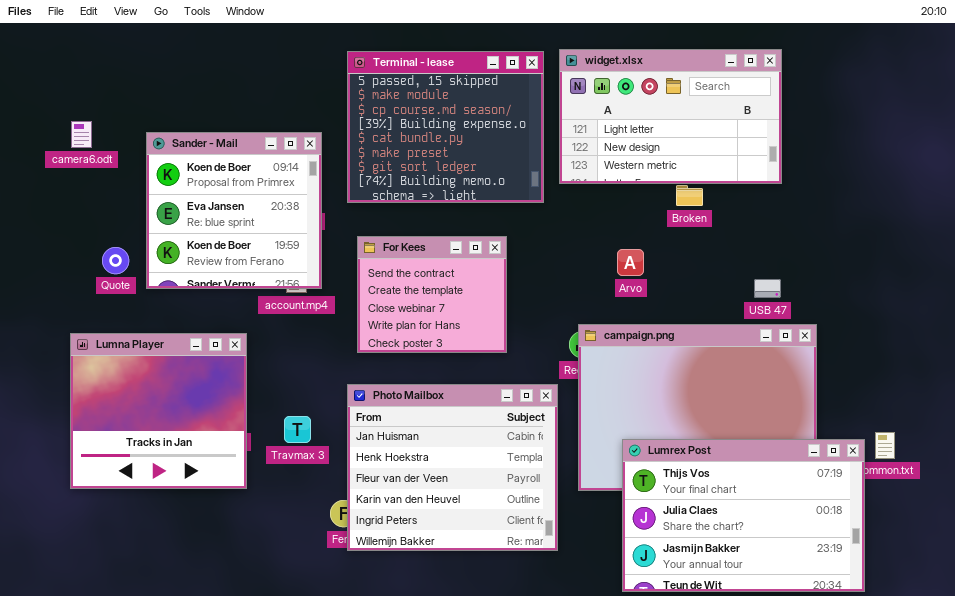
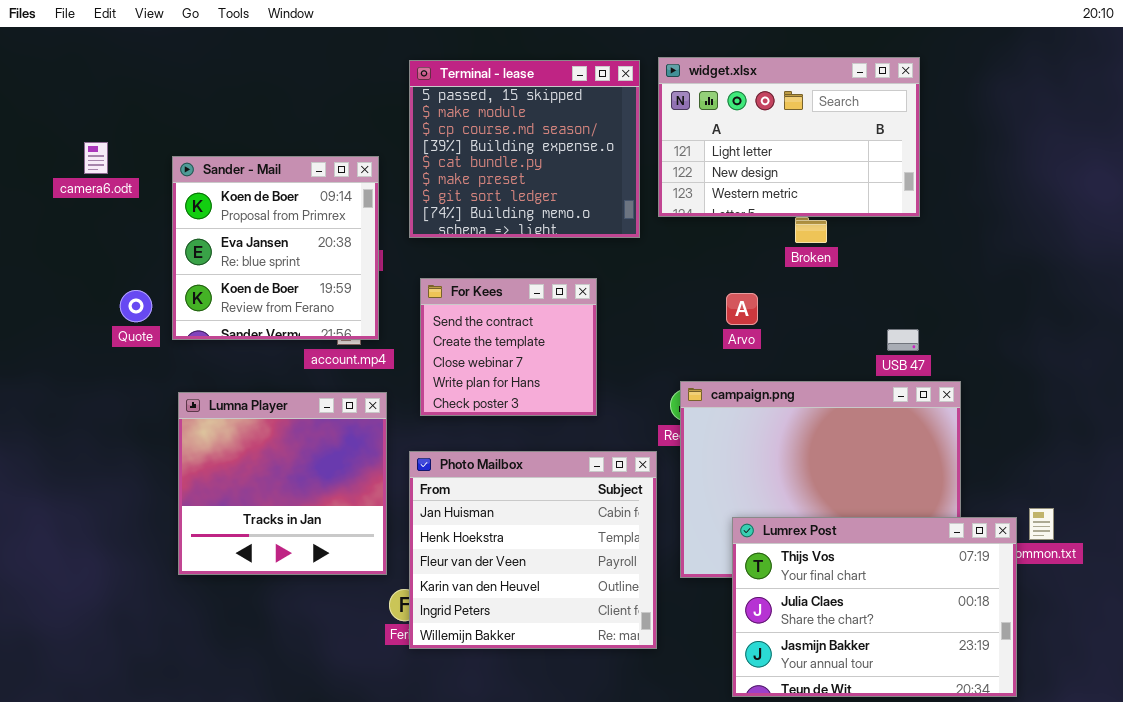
Lumna Player: [70,333,247,489] -> [178,392,387,575], moved

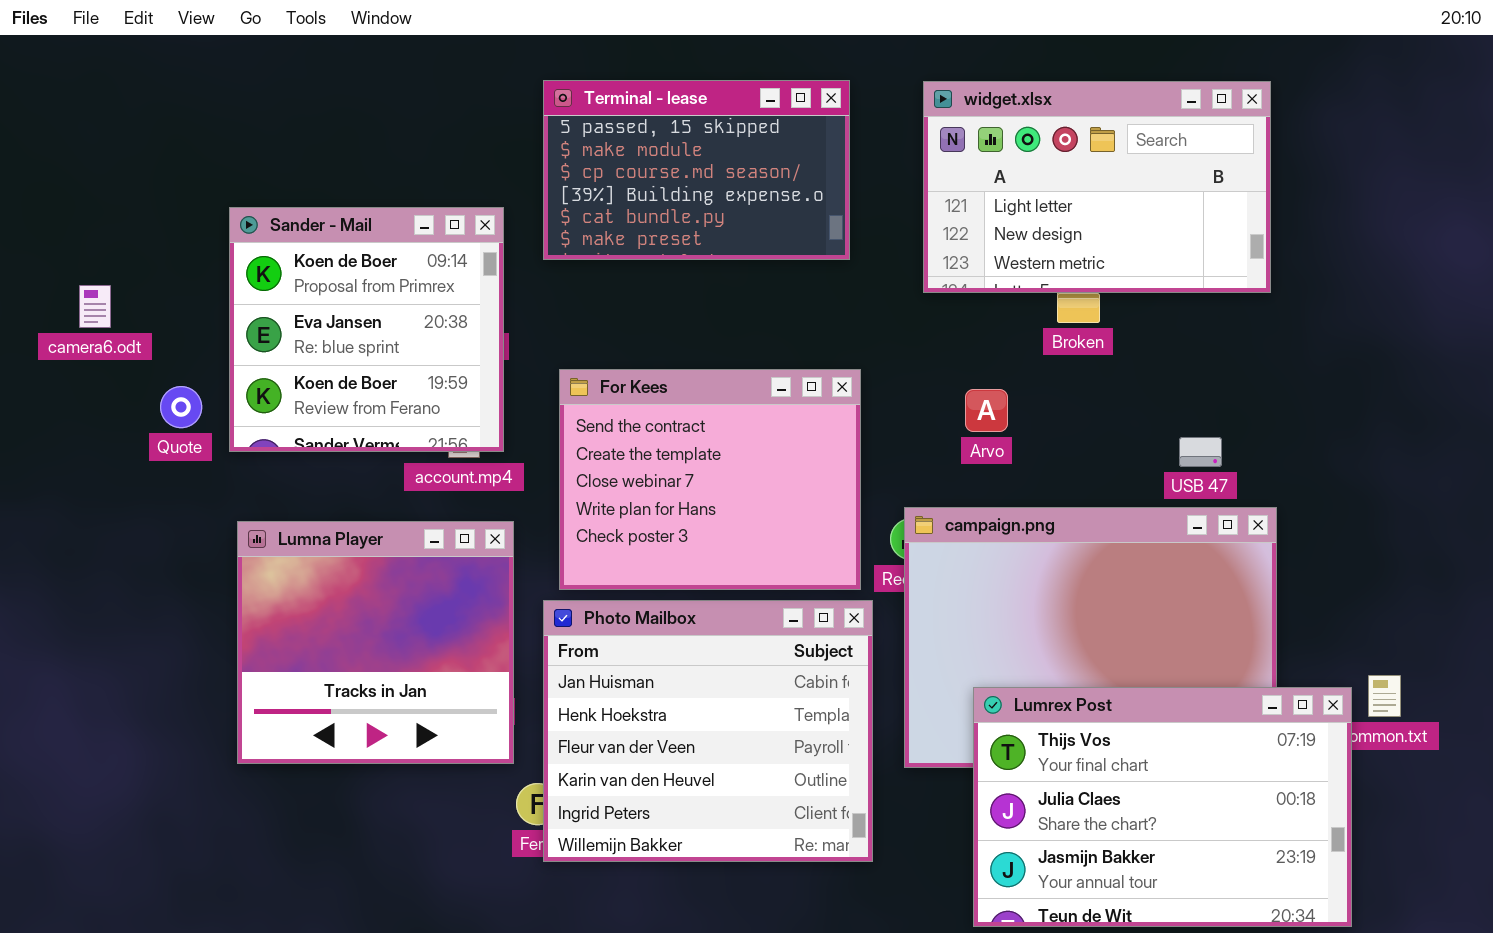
widget.xlsx: [658,57,920,217] -> [923,81,1271,293], moved
Terminal - lease: [409,60,640,238] -> [543,80,850,260], resized
camera6.odt: [84,142,108,174] -> [79,285,111,328], moved
For Kees: [420,278,597,416] -> [559,369,861,590], resized

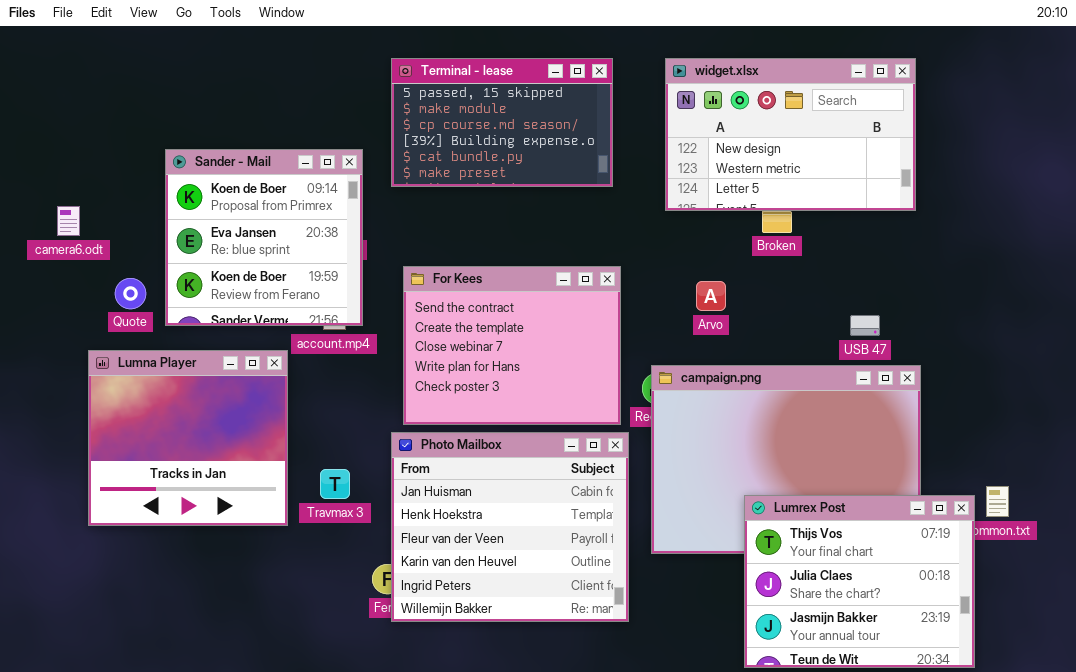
widget.xlsx: [923,81,1271,293] -> [665,58,916,211], scrolled down 1 row
Lumna Player: [237,521,514,764] -> [88,350,288,526], moved
Lumrex Post: [973,687,1352,927] -> [744,495,975,668], resized

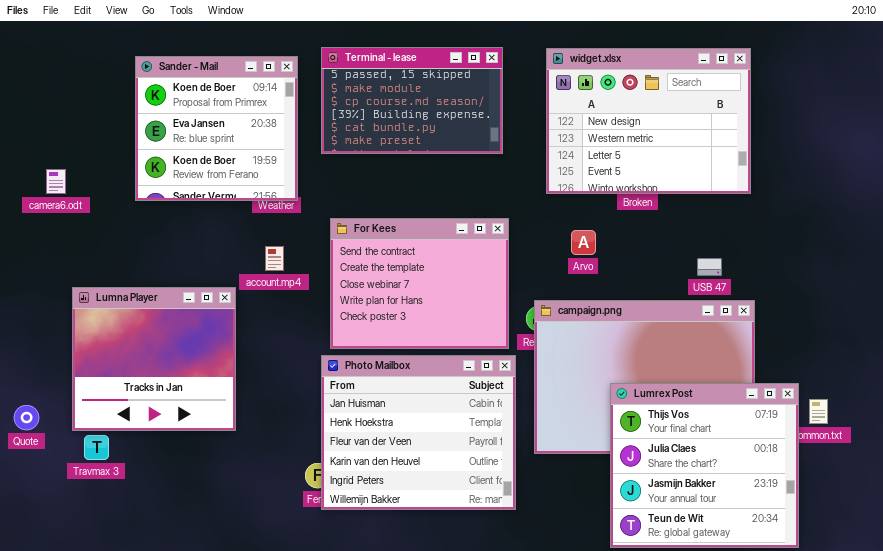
widget.xlsx: [665,58,916,211] -> [546,48,751,194], resized
Sander - Mail: [165,149,363,326] -> [135,56,298,201], moved
Quote: [115,278,146,309] -> [14,405,39,430], moved
Travmax 3: [320,469,350,499] -> [84,435,109,460], moved
Lumrex Post: [744,495,975,668] -> [610,383,799,548], resized

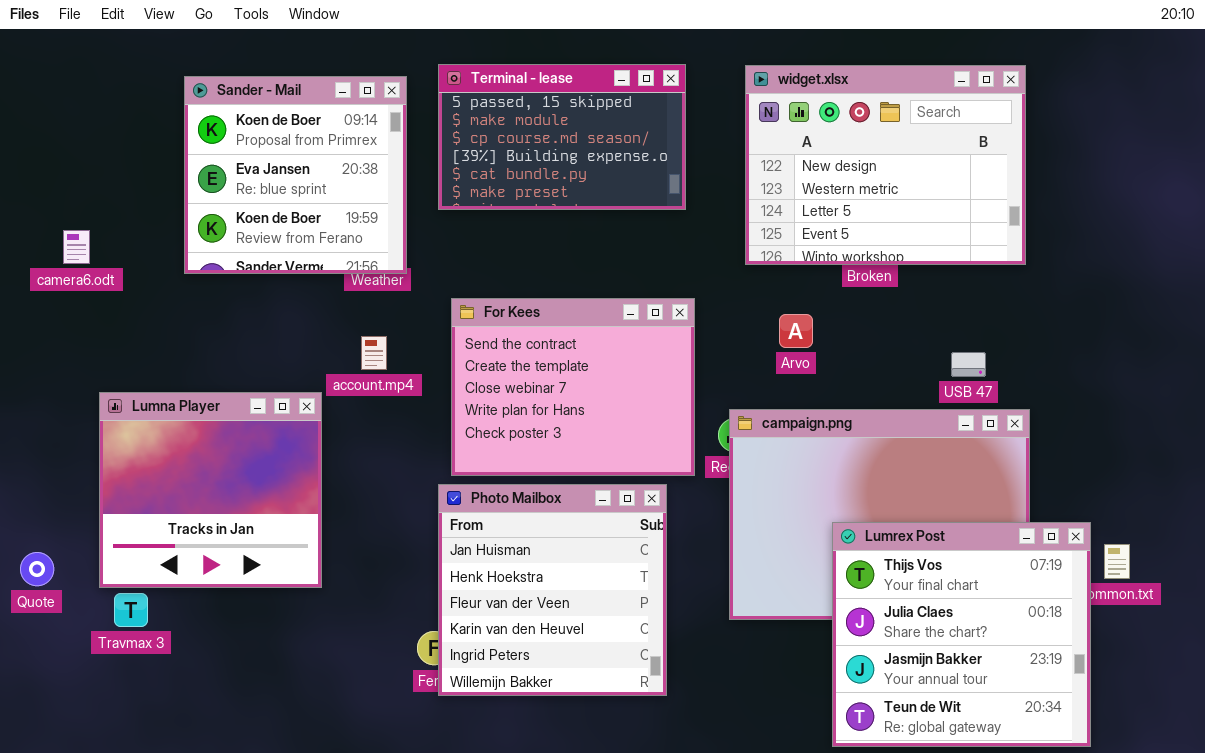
Photo Mailbox: [321,355,516,510] -> [438,484,667,696], resized

